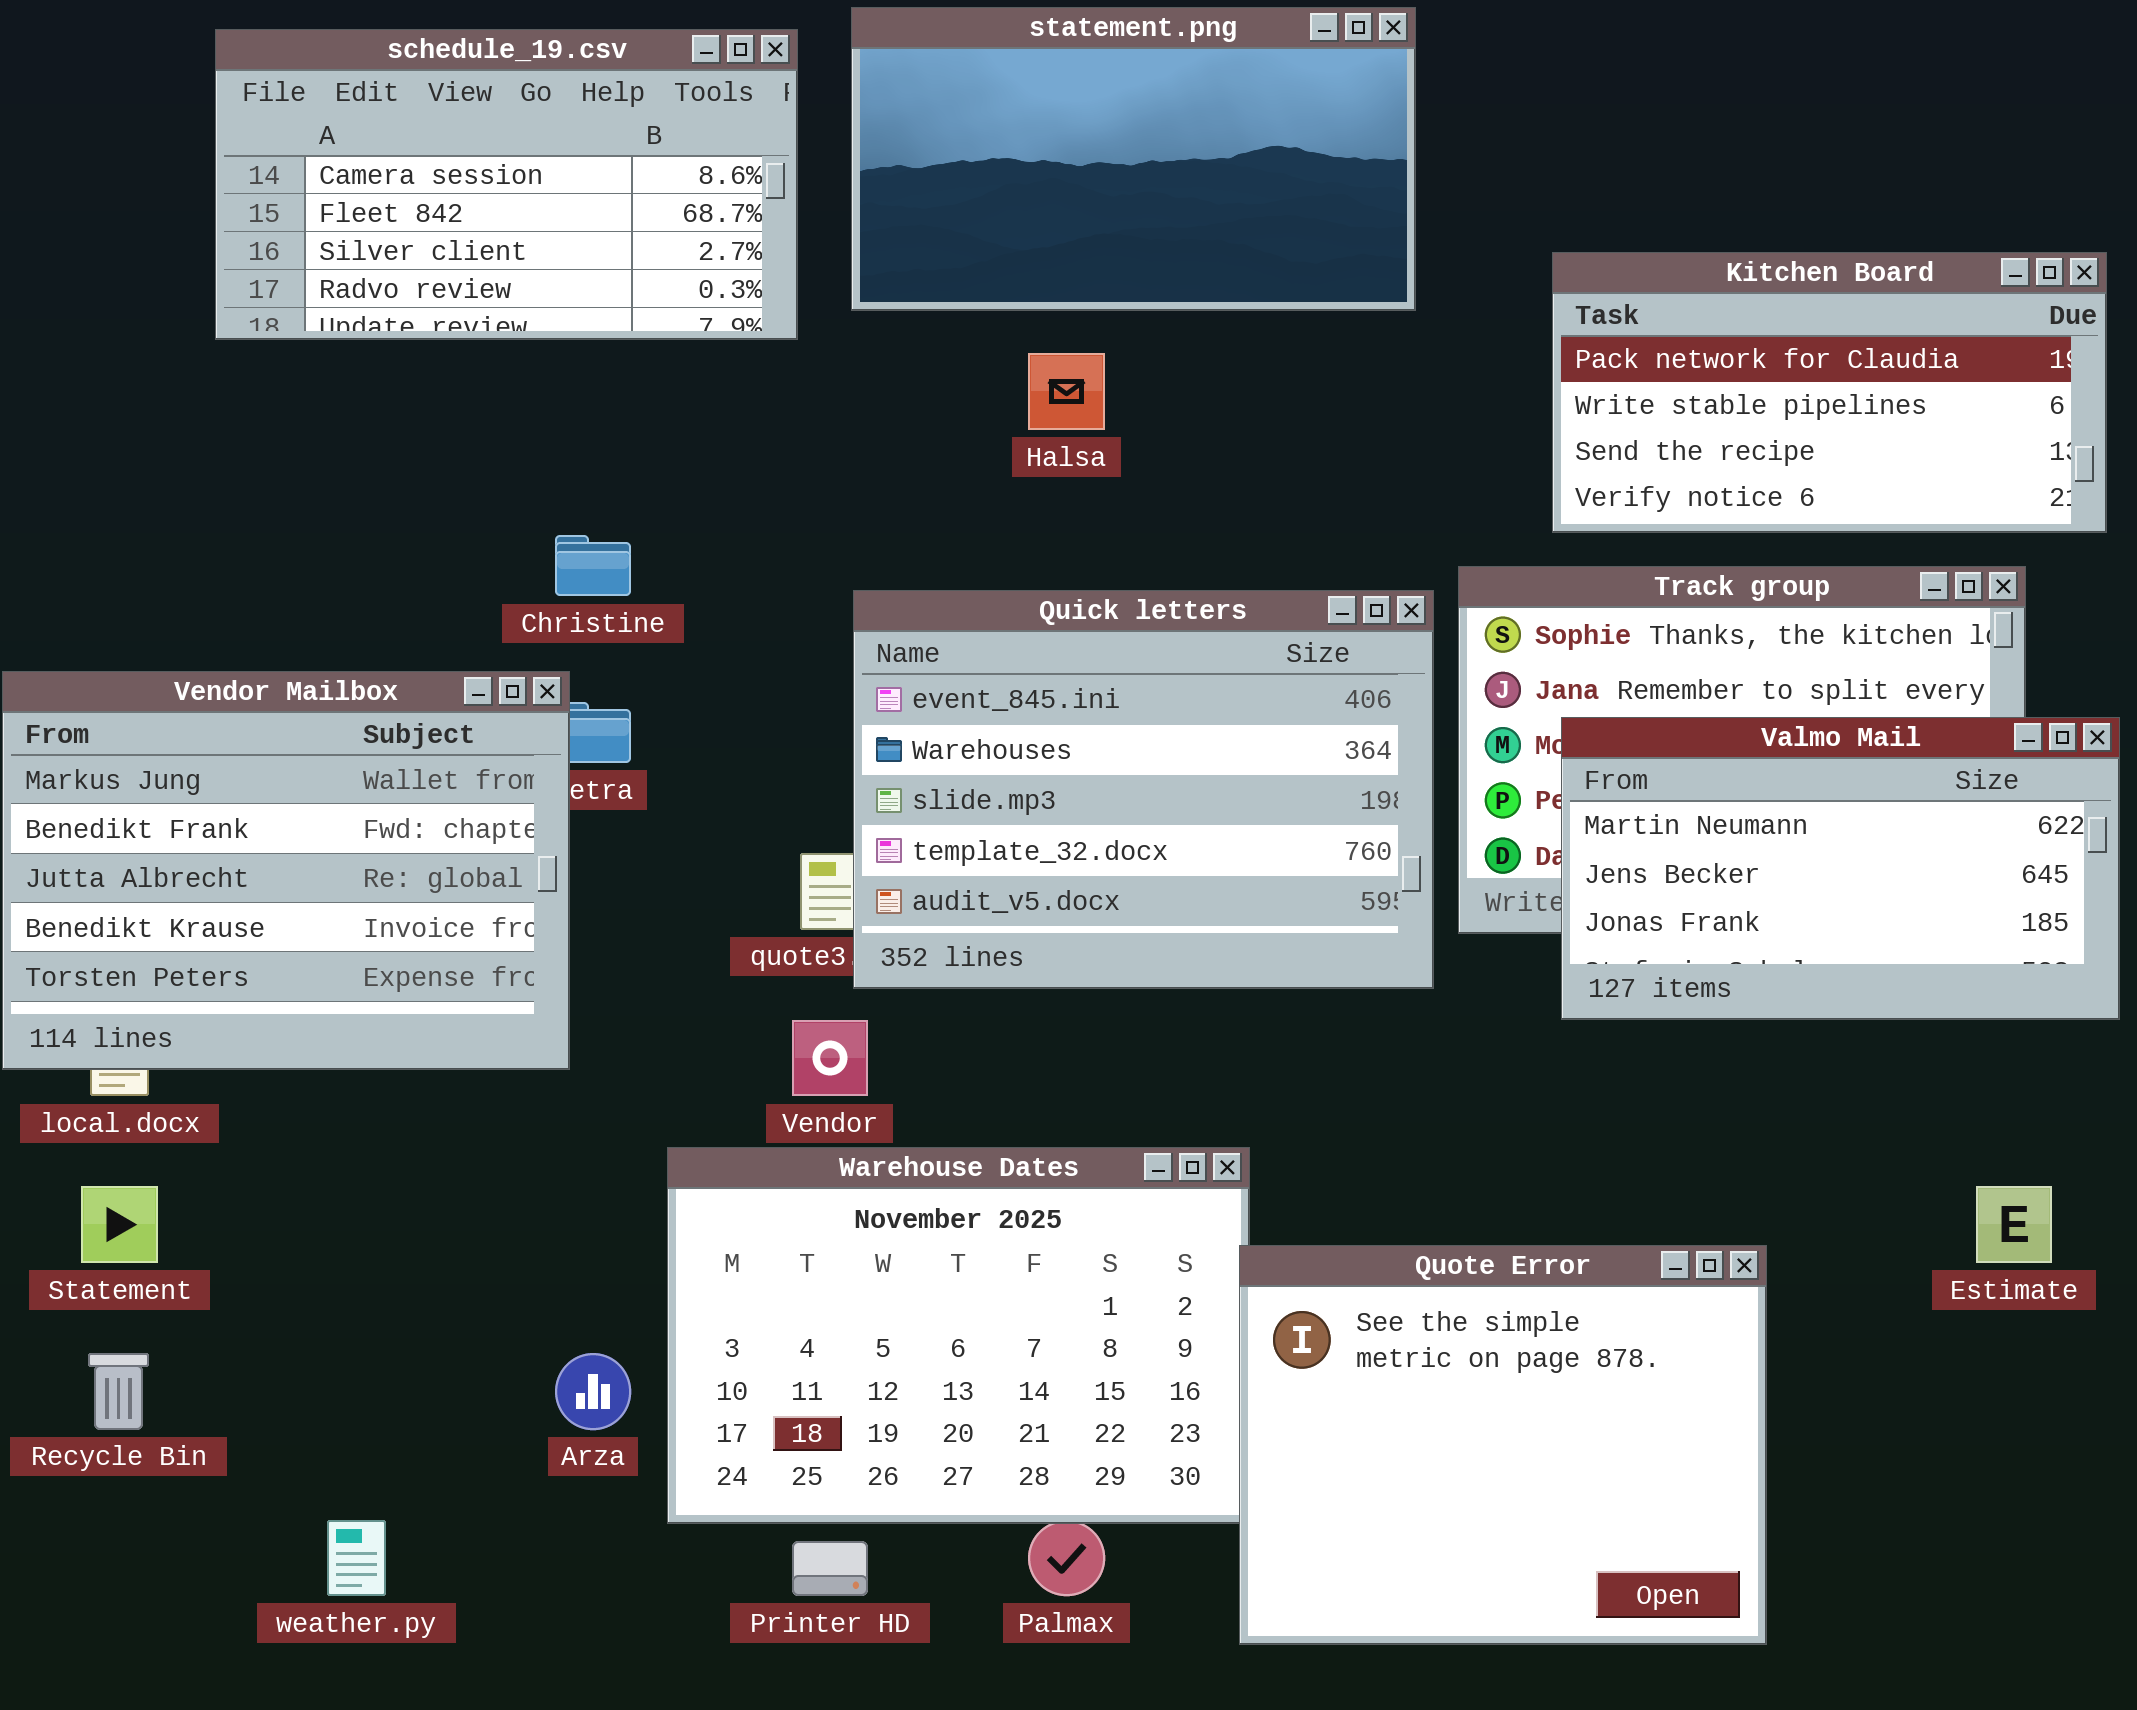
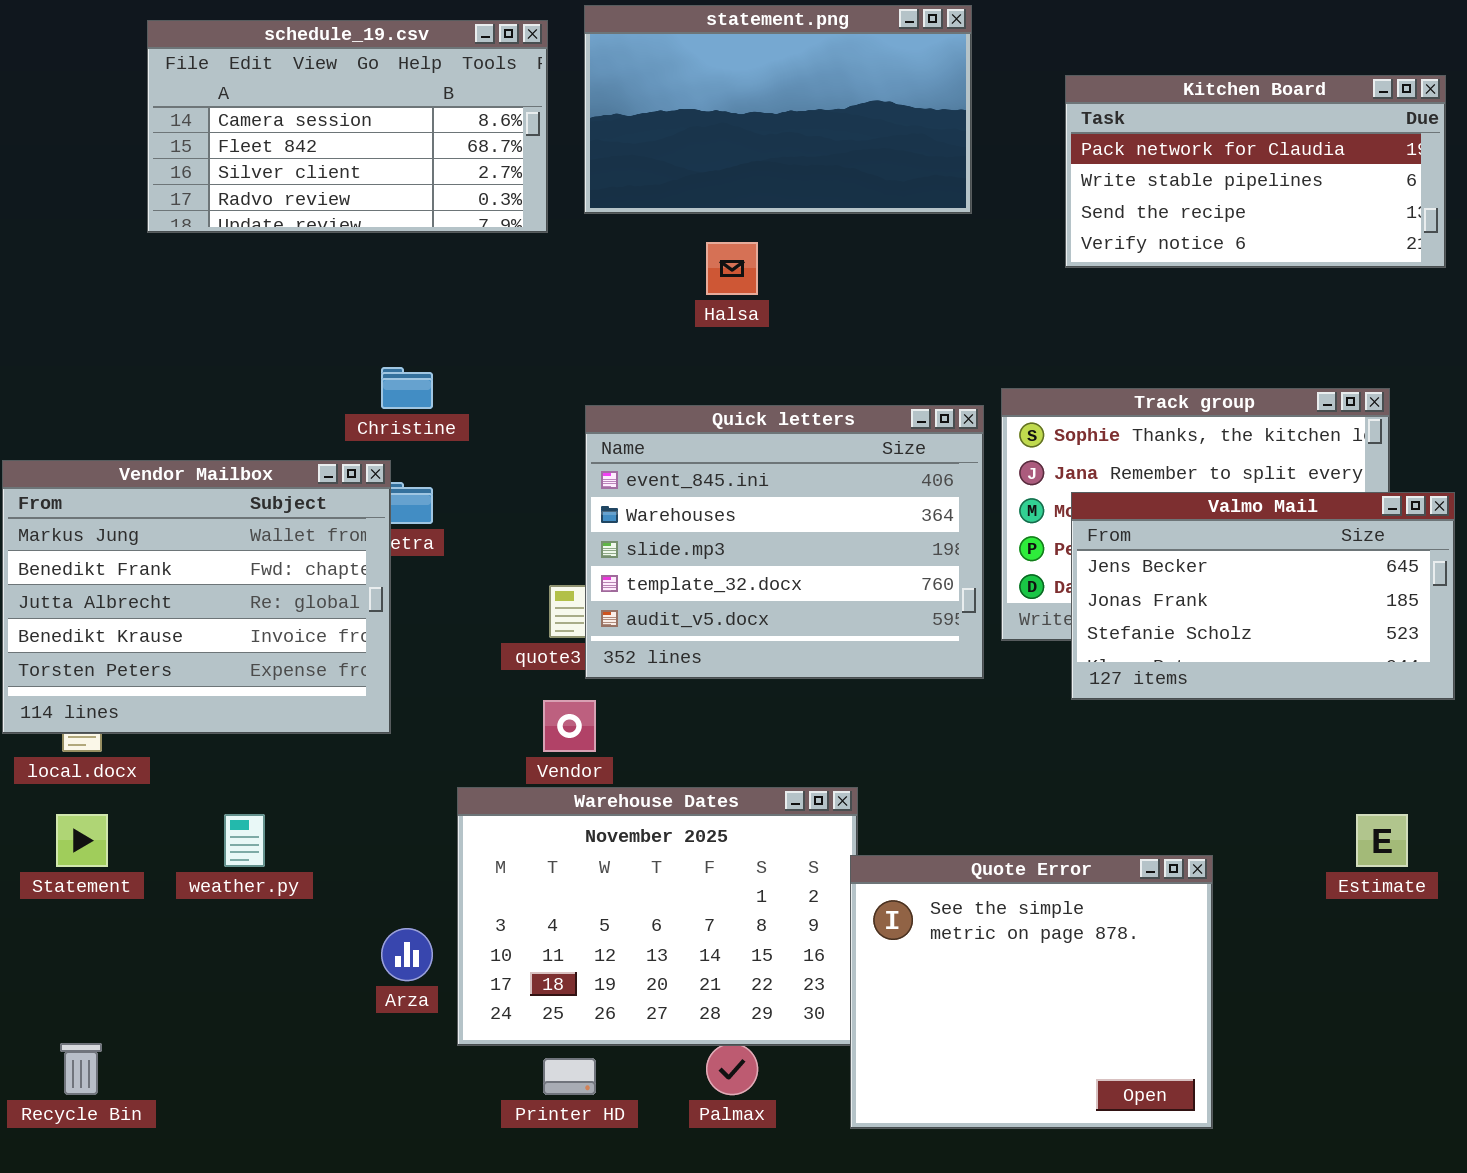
Kitchen Board: [1552,252,2107,533] -> [1065,75,1446,268], moved
Valmo Mail: [1561,717,2120,1020] -> [1071,492,1455,700], scrolled down 1 row
Recycle Bin: [88,1353,149,1430] -> [60,1043,102,1095], moved
weather.py: [327,1520,386,1596] -> [224,814,265,867], moved

